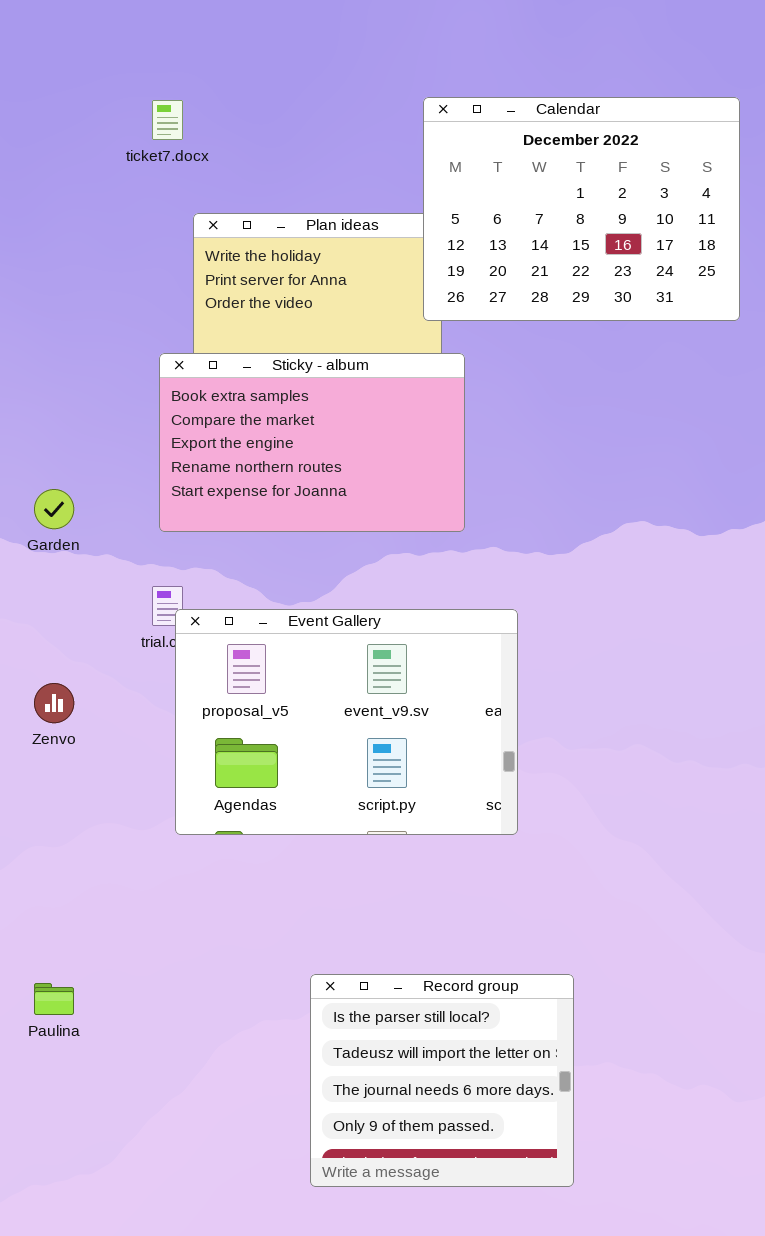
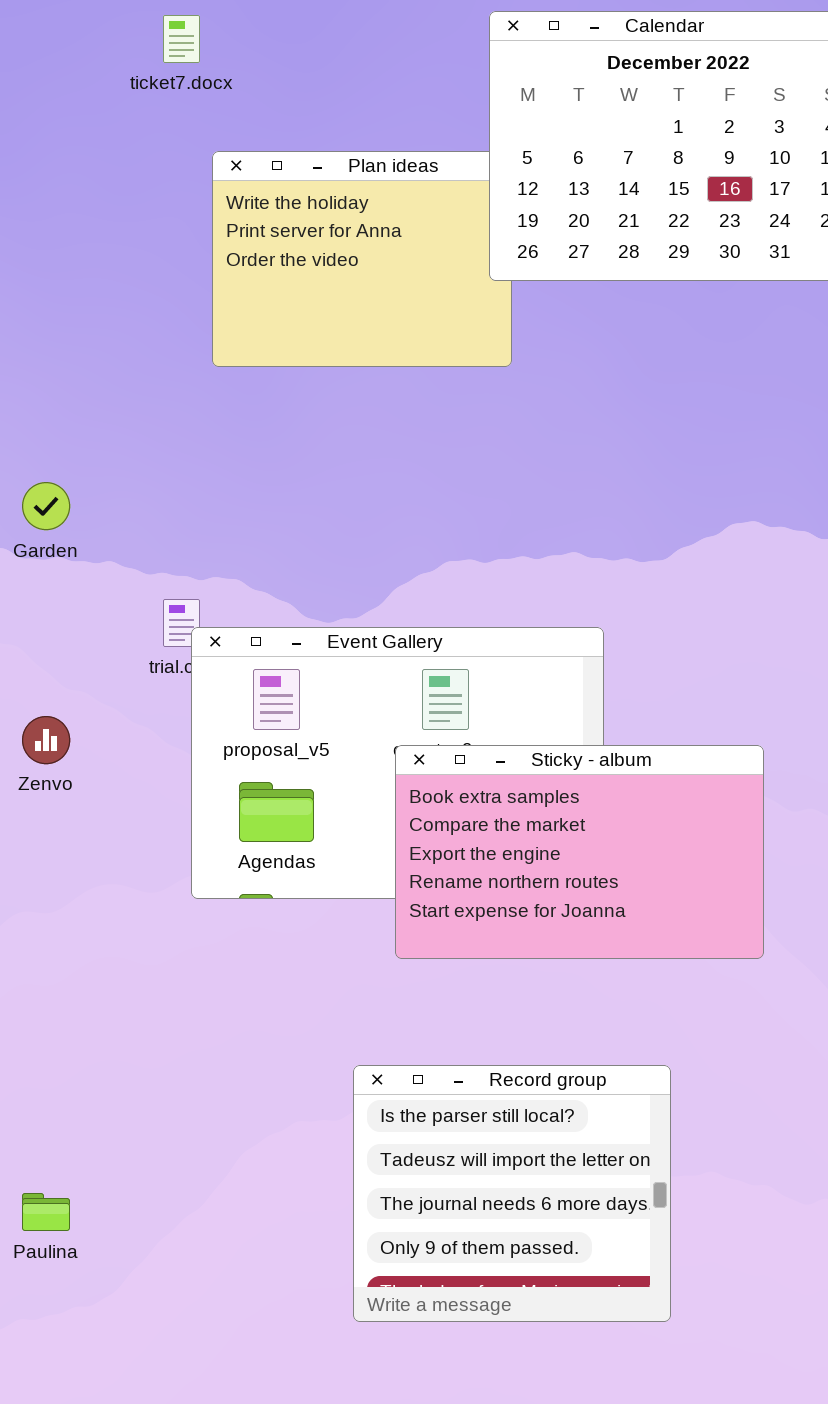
Sticky - album: [159,353,465,532] -> [395,745,764,959], moved
Paulina: [34,983,74,1015] -> [22,1193,70,1231], moved

